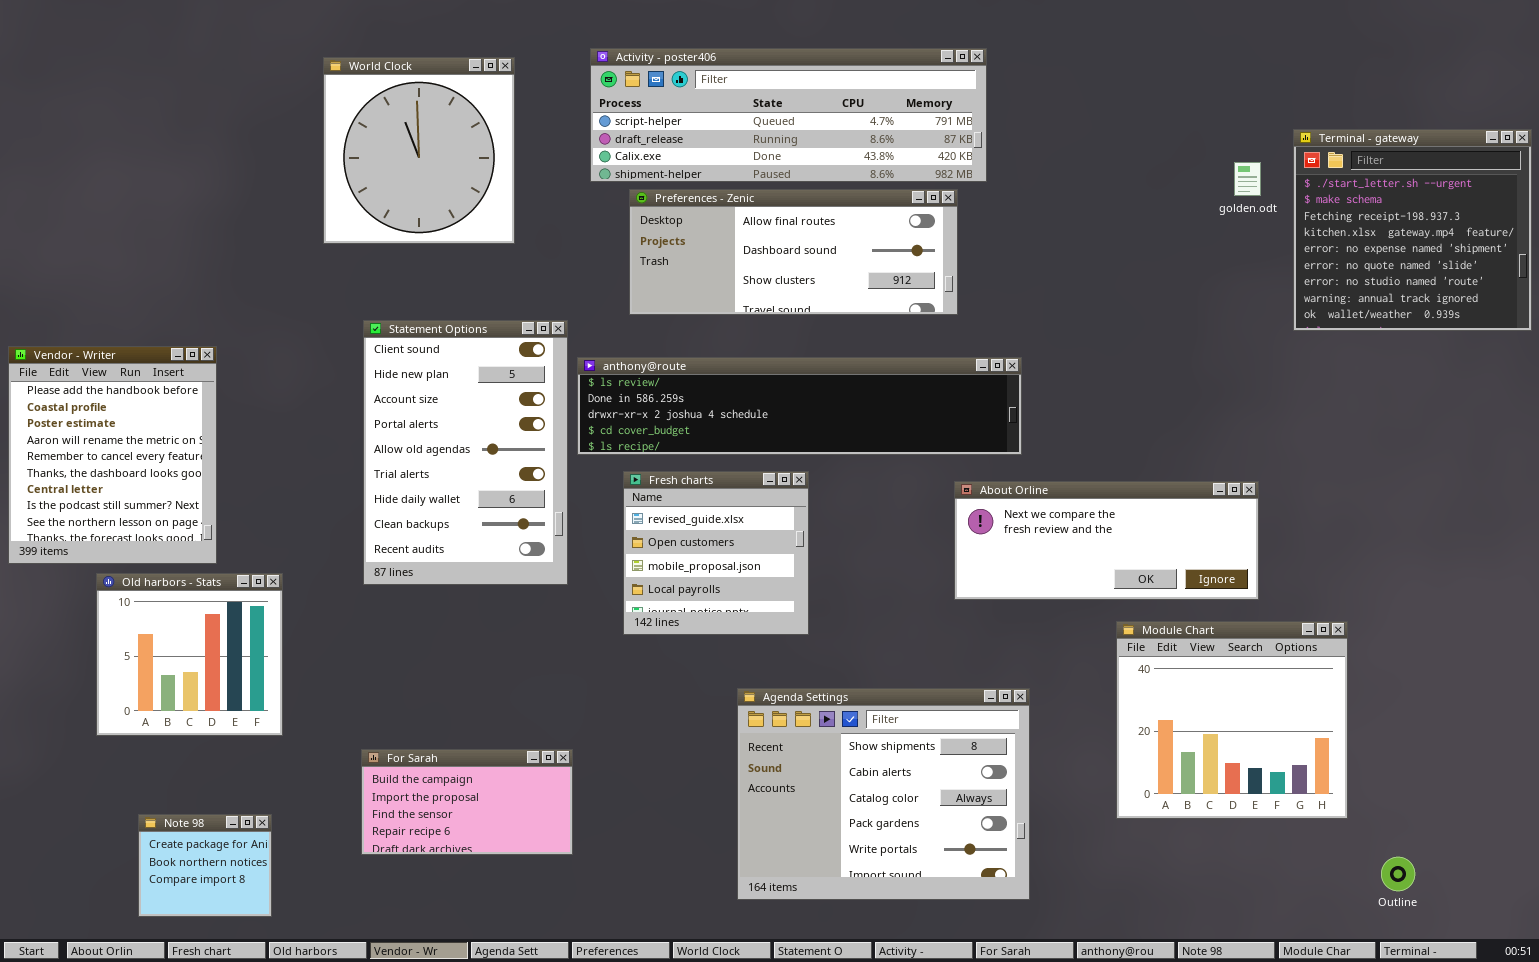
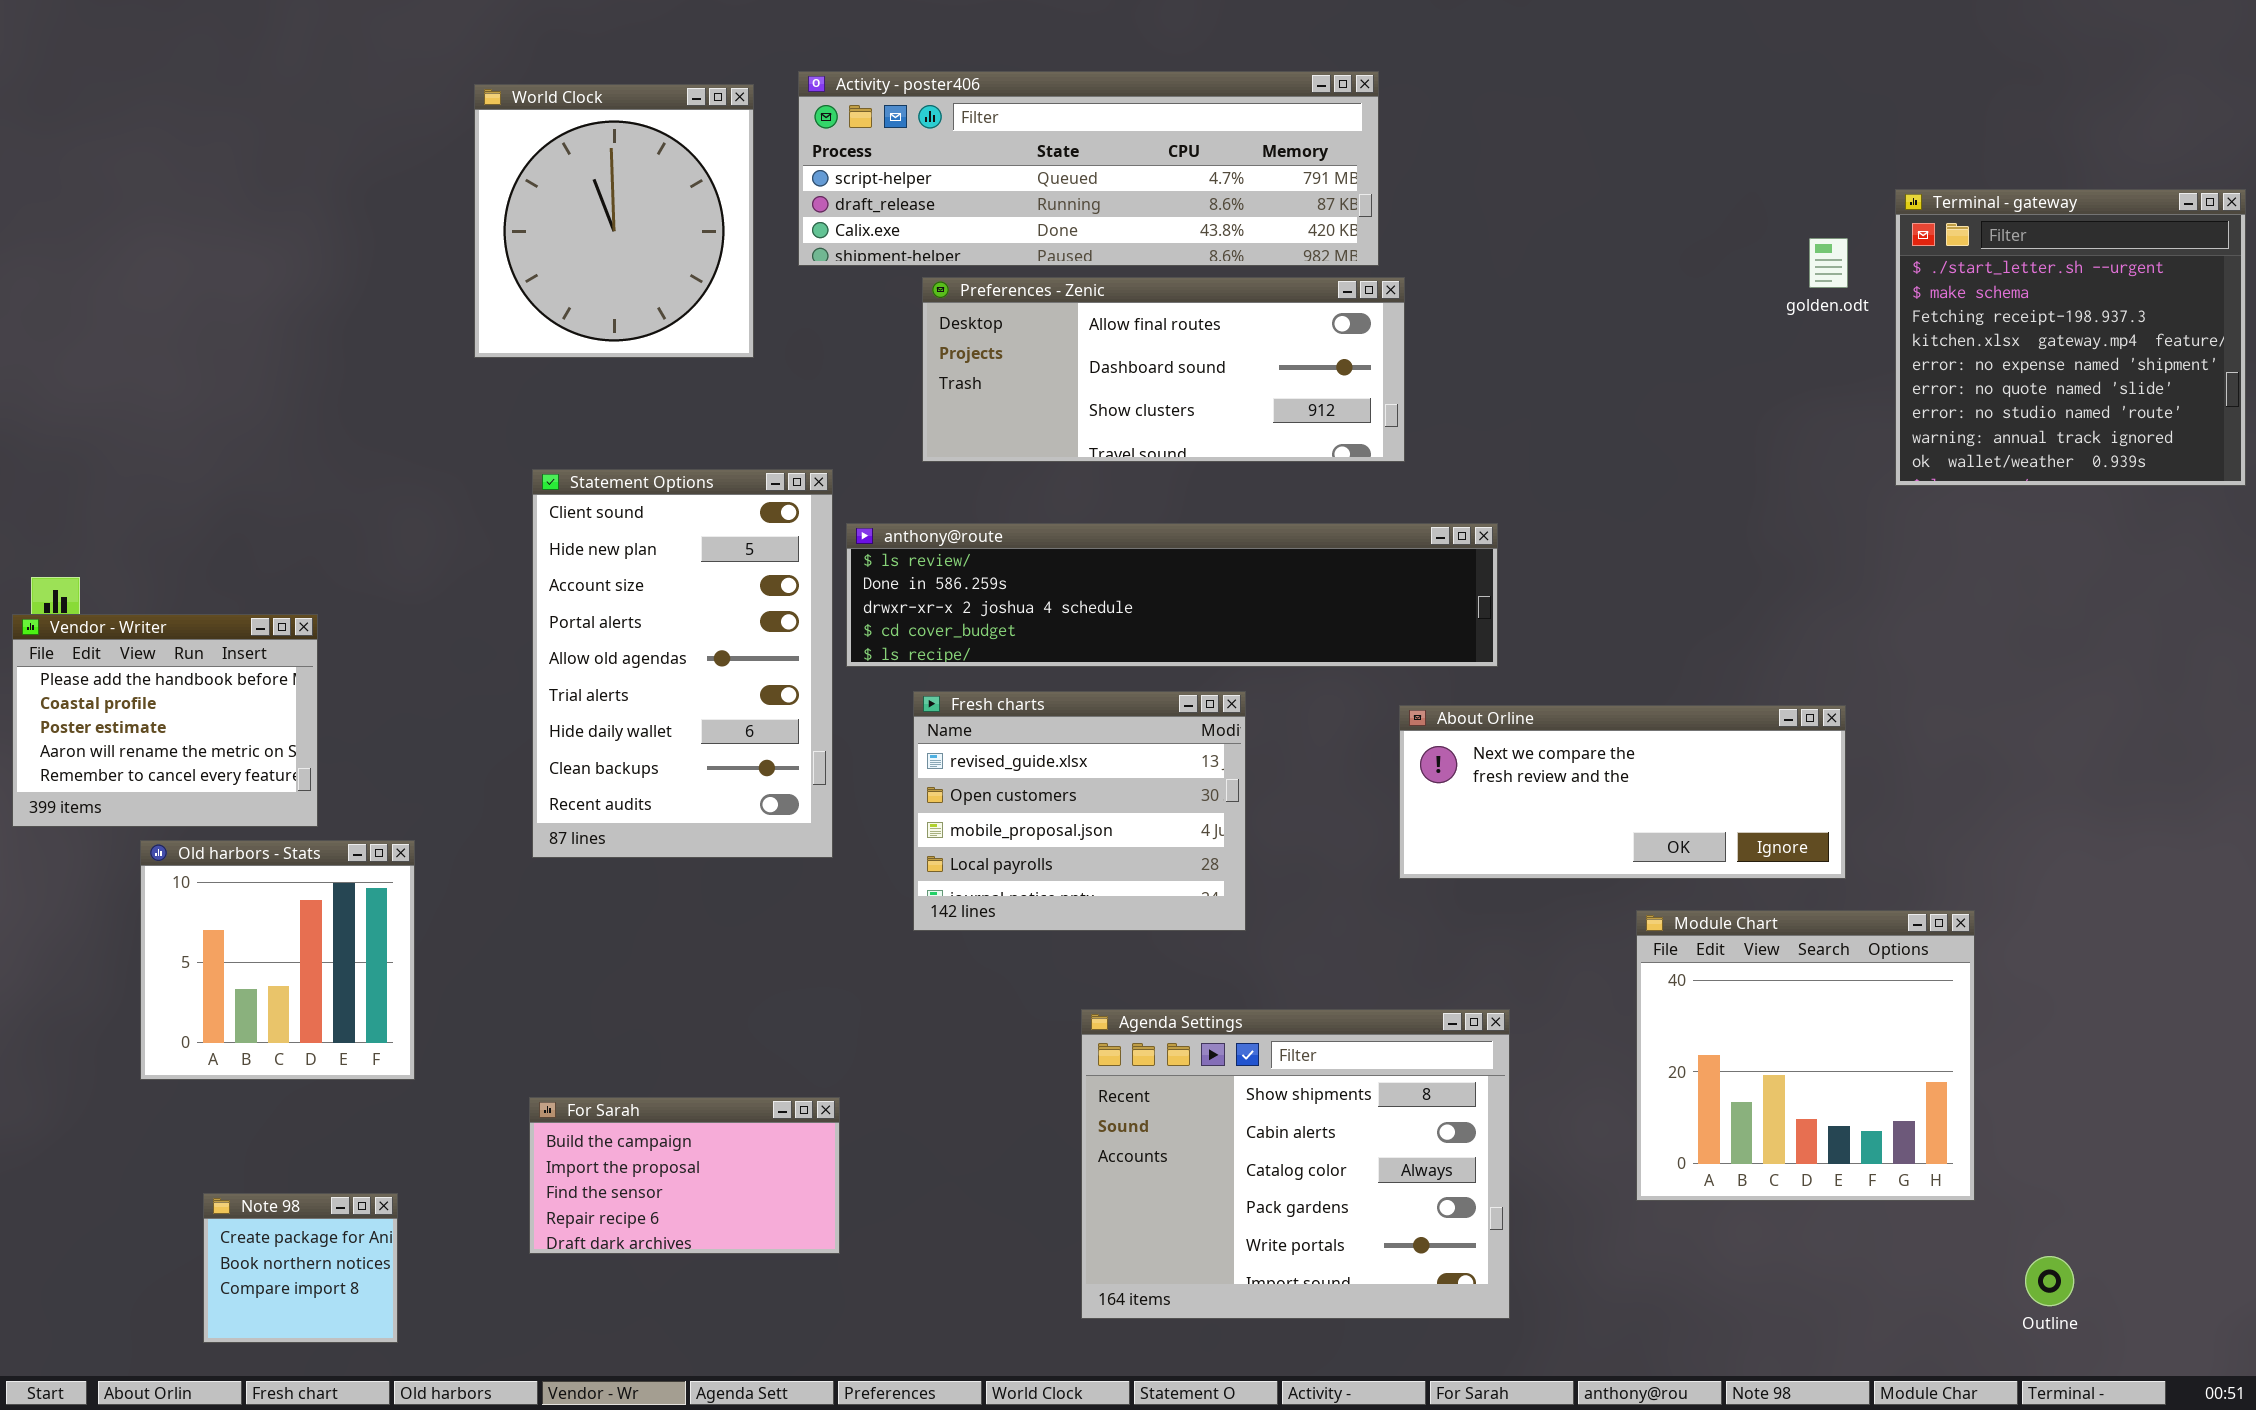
Activity - poster406: [590,48,987,182] -> [798,71,1379,266], moved
Vendor - Writer: [8,346,217,564] -> [12,614,318,827], resized
Fresh charts: [623,471,809,635] -> [913,691,1246,931], resized

